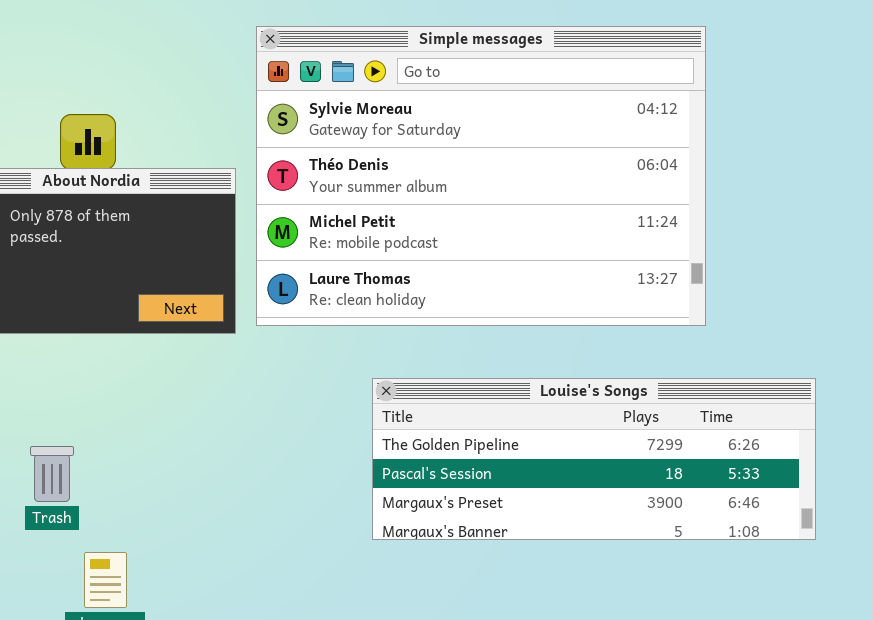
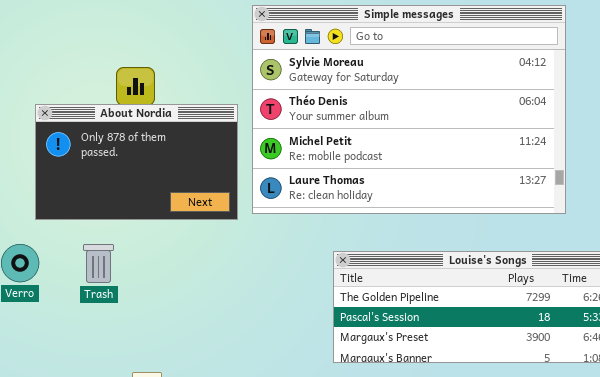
Trash: [30,446,74,502] -> [83,244,114,283], moved

